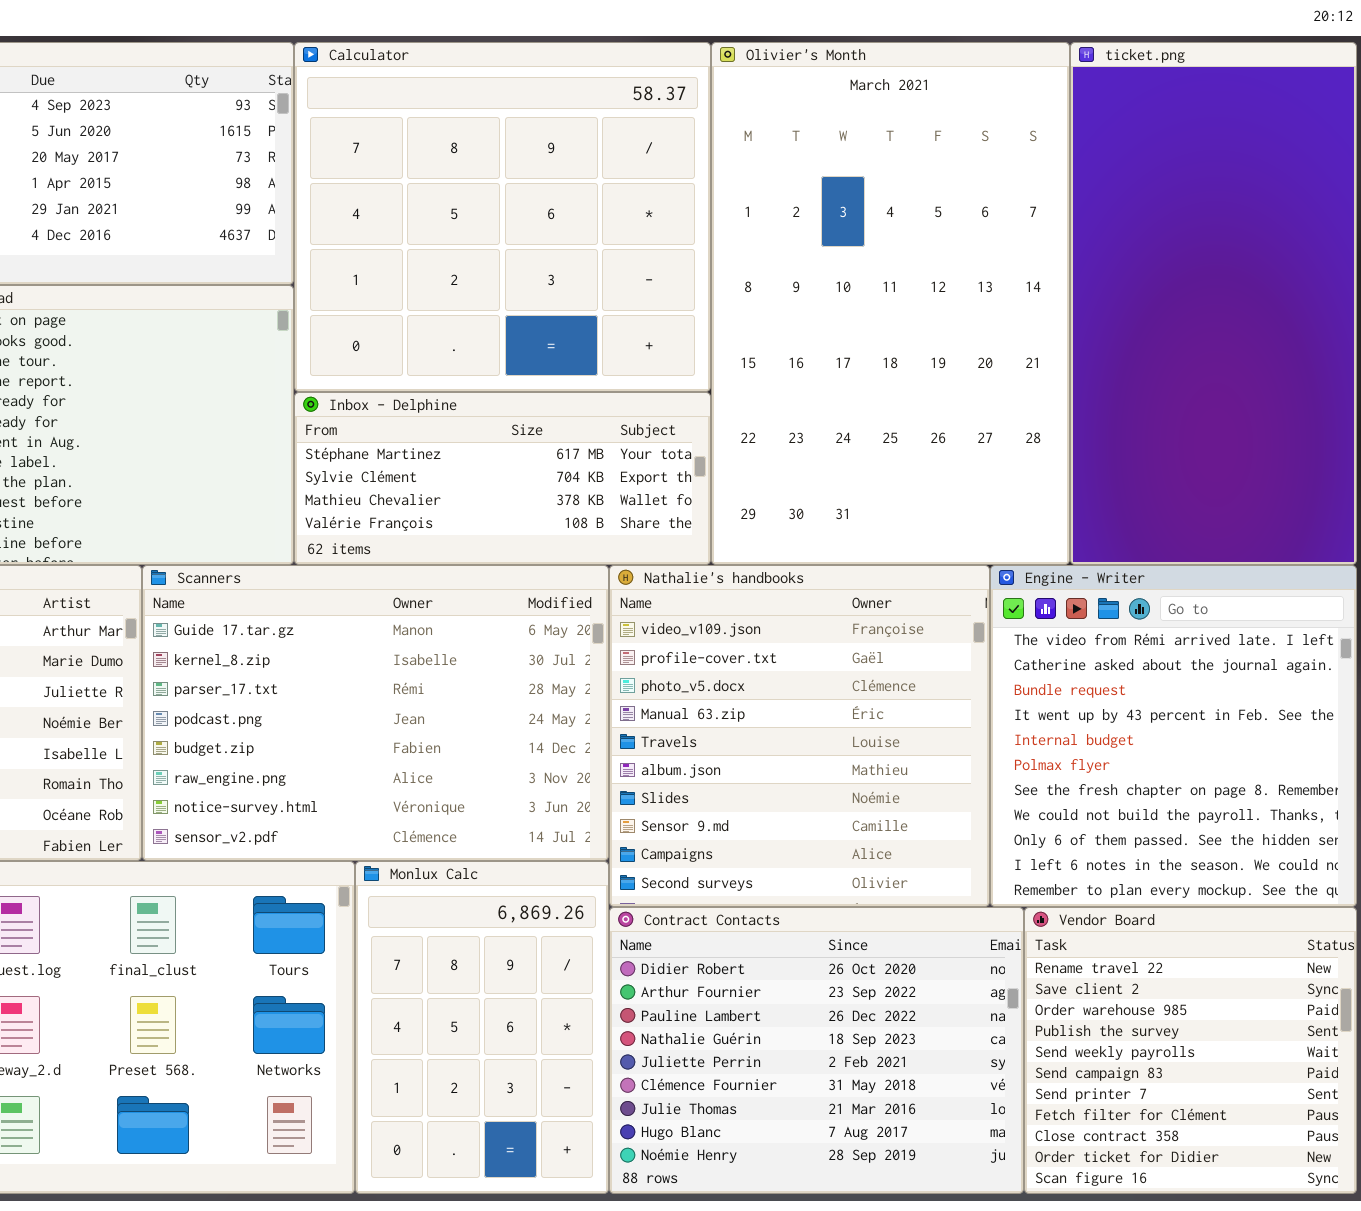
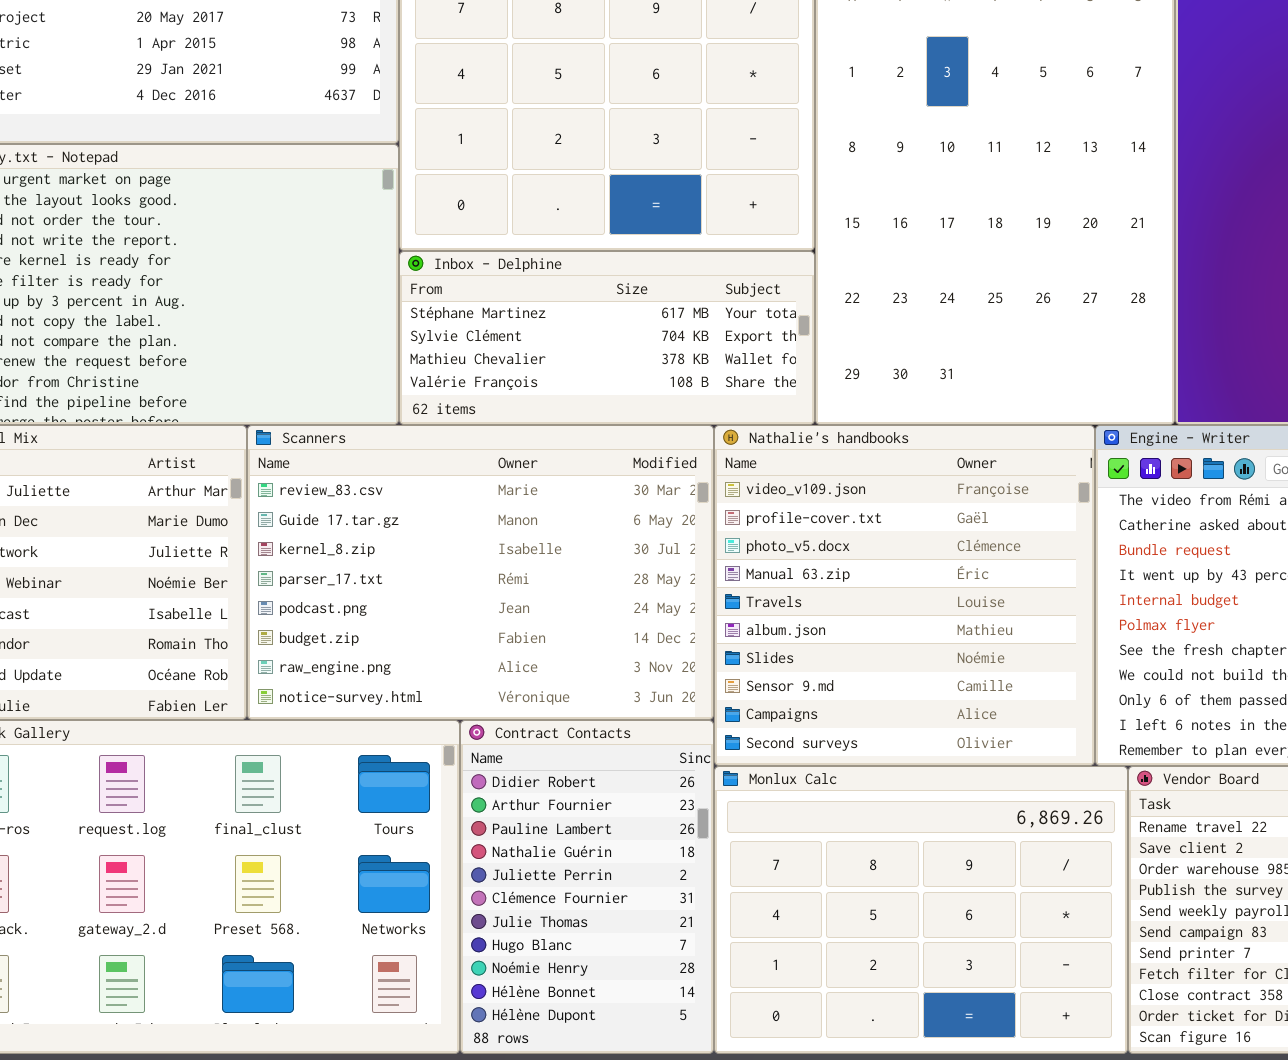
Scanners: [142,565,609,861] -> [247,425,714,720], scrolled up 1 row
Monlux Calc: [355,861,609,1194] -> [714,766,1128,1054], moved, resized
Contract Contacts: [609,907,1024,1194] -> [460,720,714,1054], moved, resized

